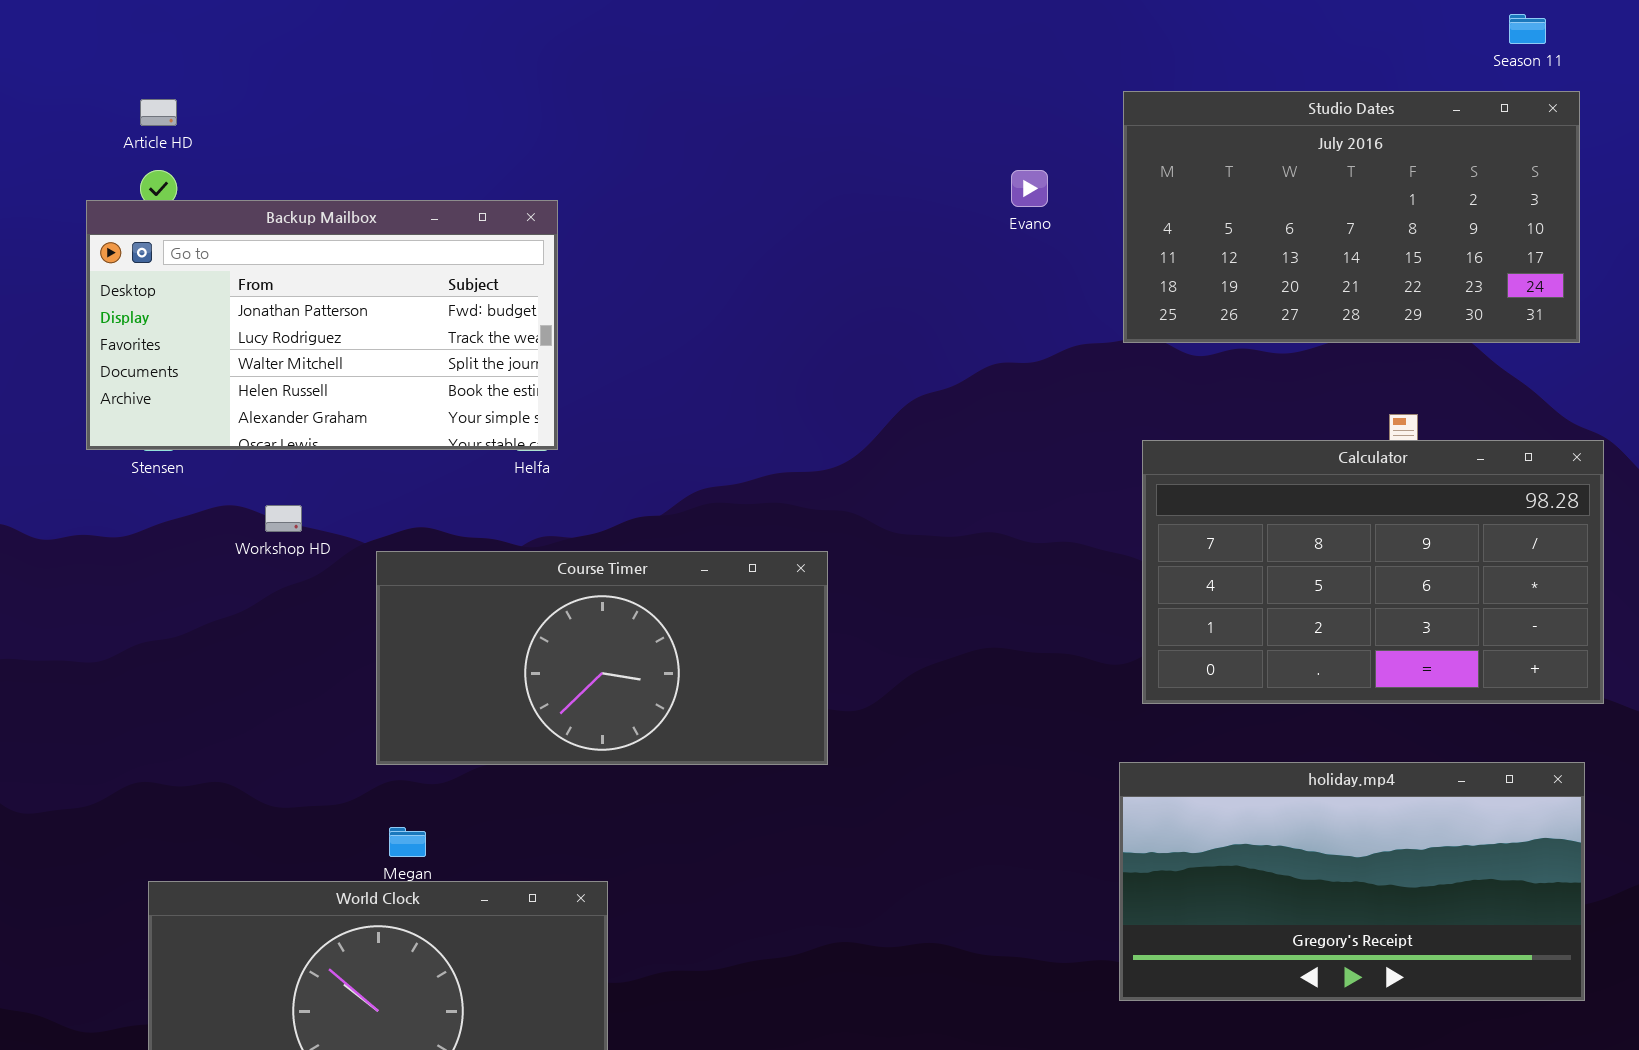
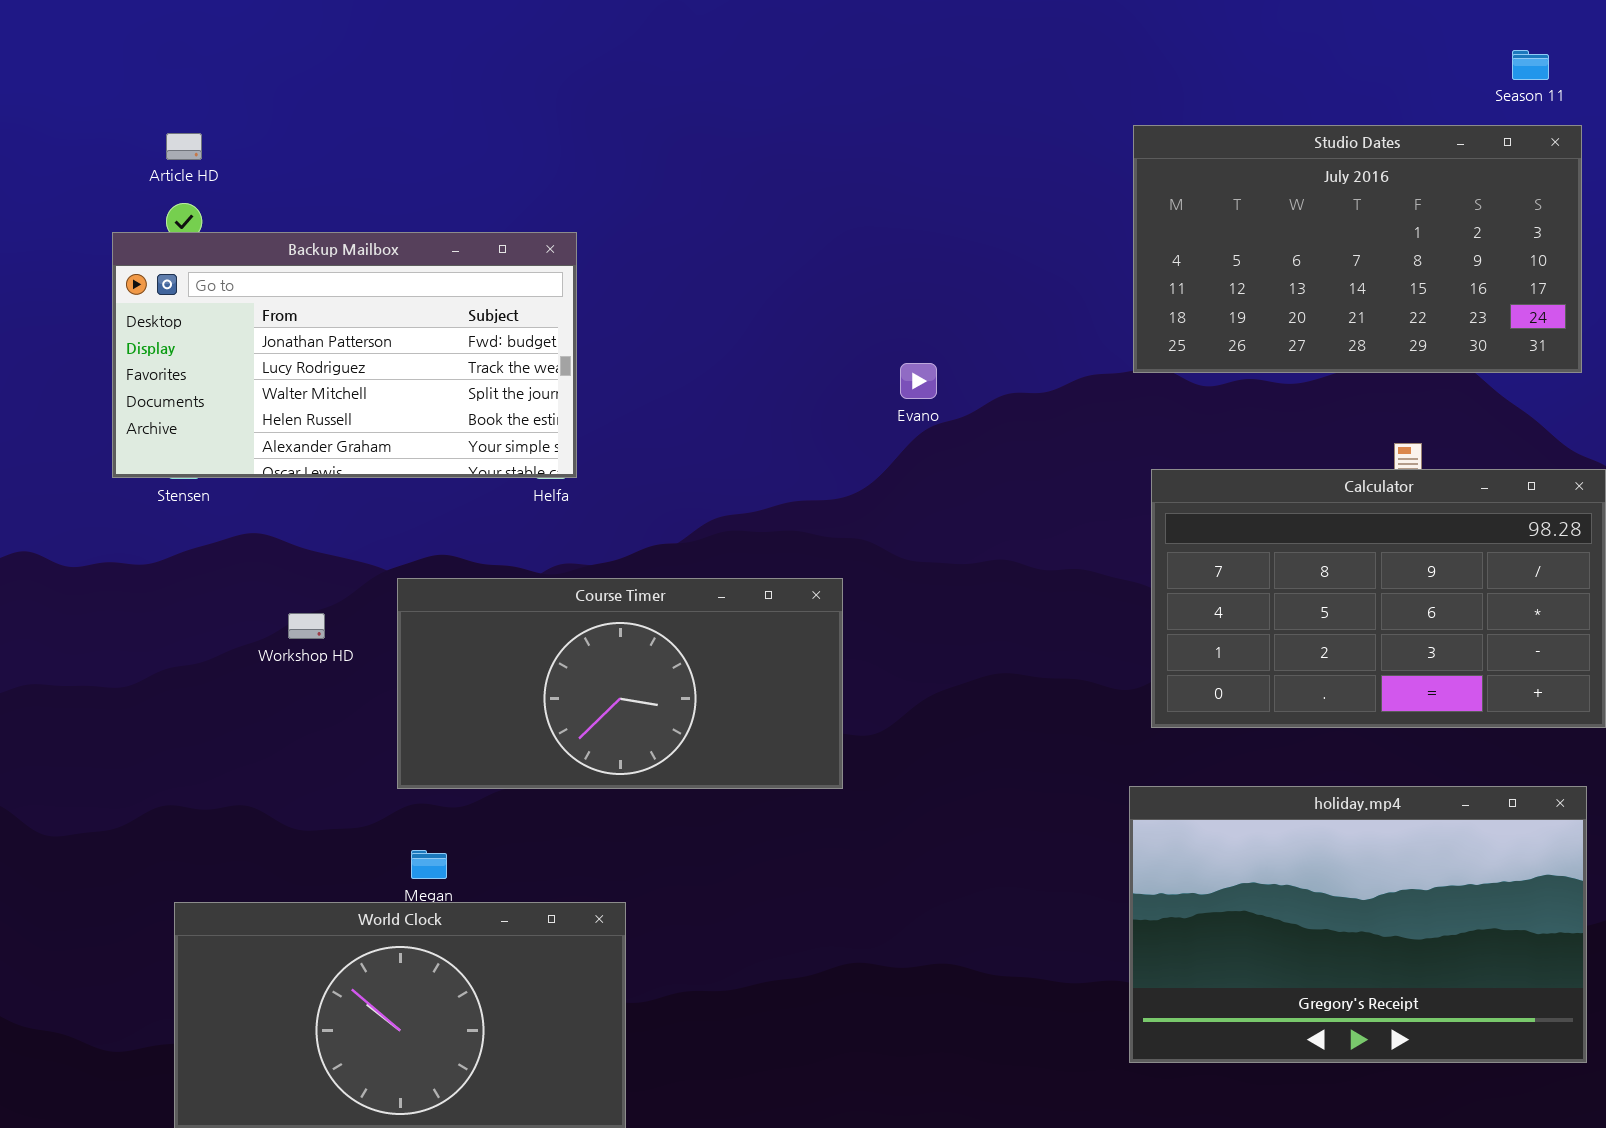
Evano: [1011,170,1048,207] -> [900,363,937,399], moved
Workshop HD: [265,505,302,532] -> [288,613,325,639], moved
holiday.mp4: [1119,762,1585,1001] -> [1129,786,1587,1063], resized

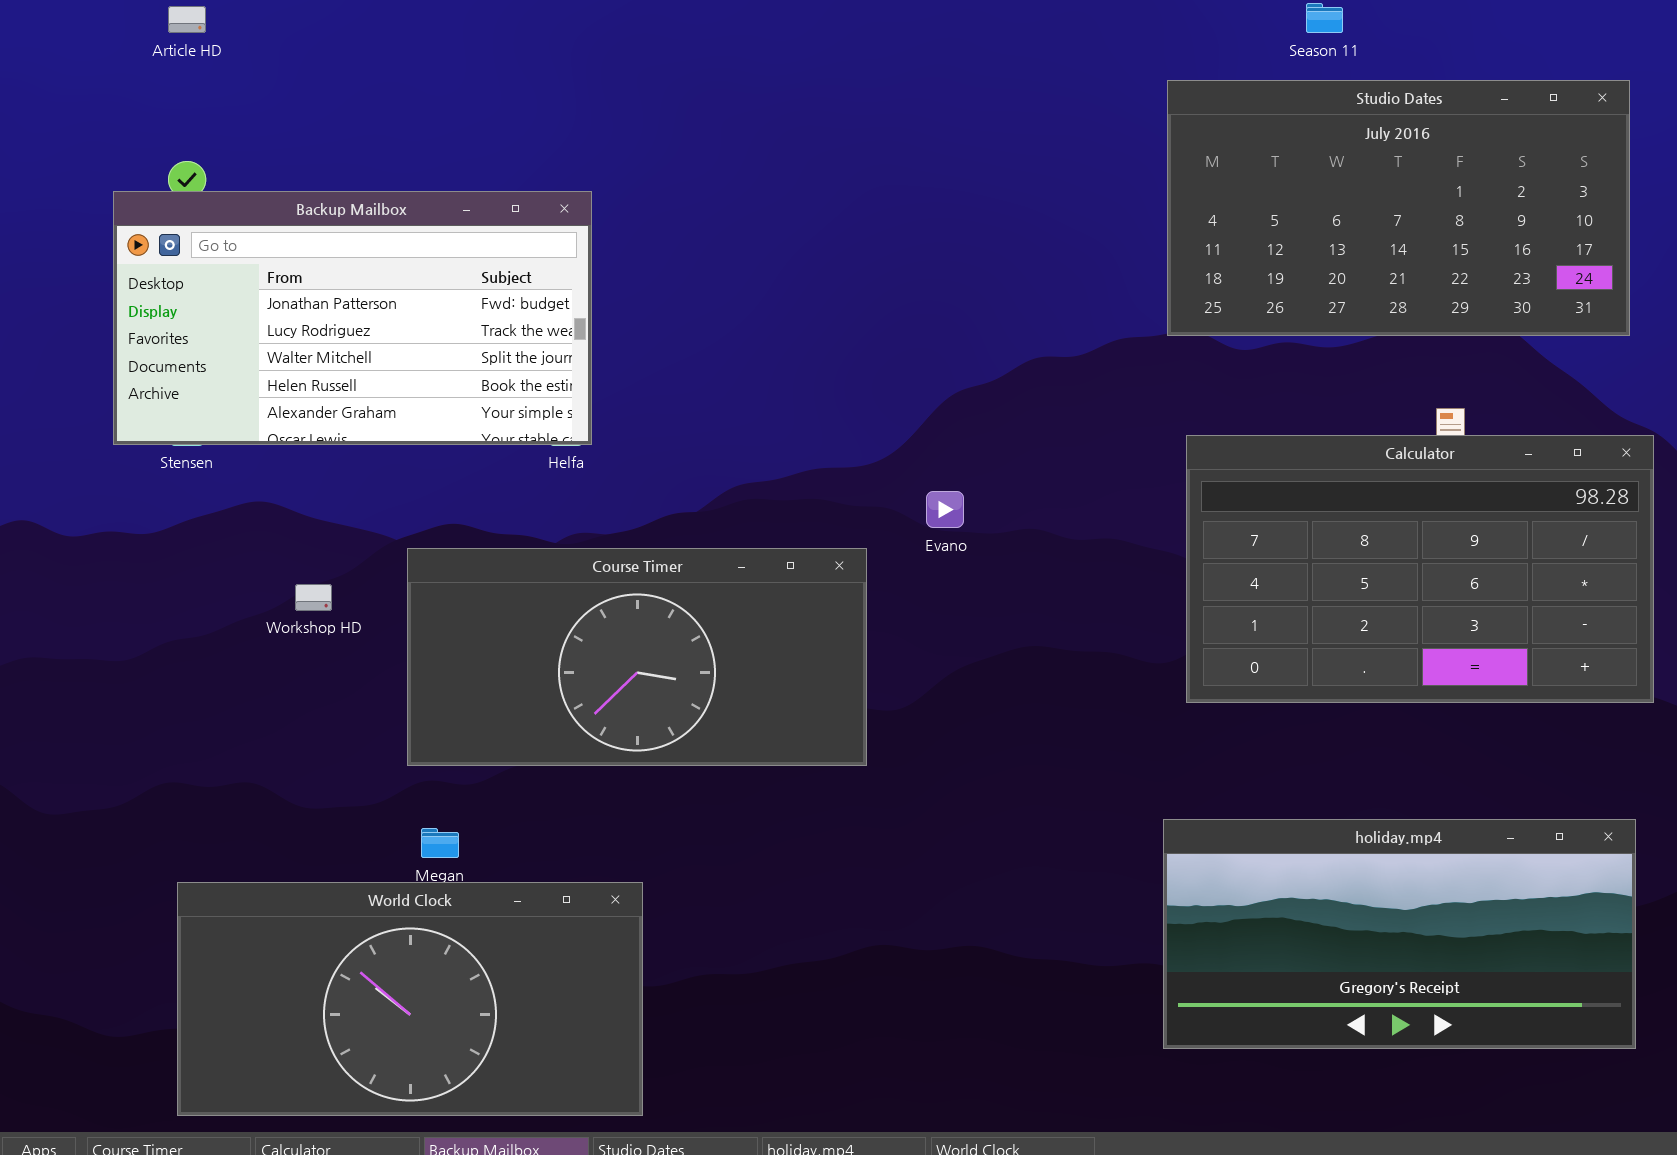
Season 11: [1512,50,1549,80] -> [1306,3,1343,33], moved
Article HD: [166,133,202,160] -> [168,6,206,33], moved
Evano: [900,363,937,399] -> [926,491,964,528], moved
holiday.mp4: [1129,786,1587,1063] -> [1163,819,1636,1049], resized

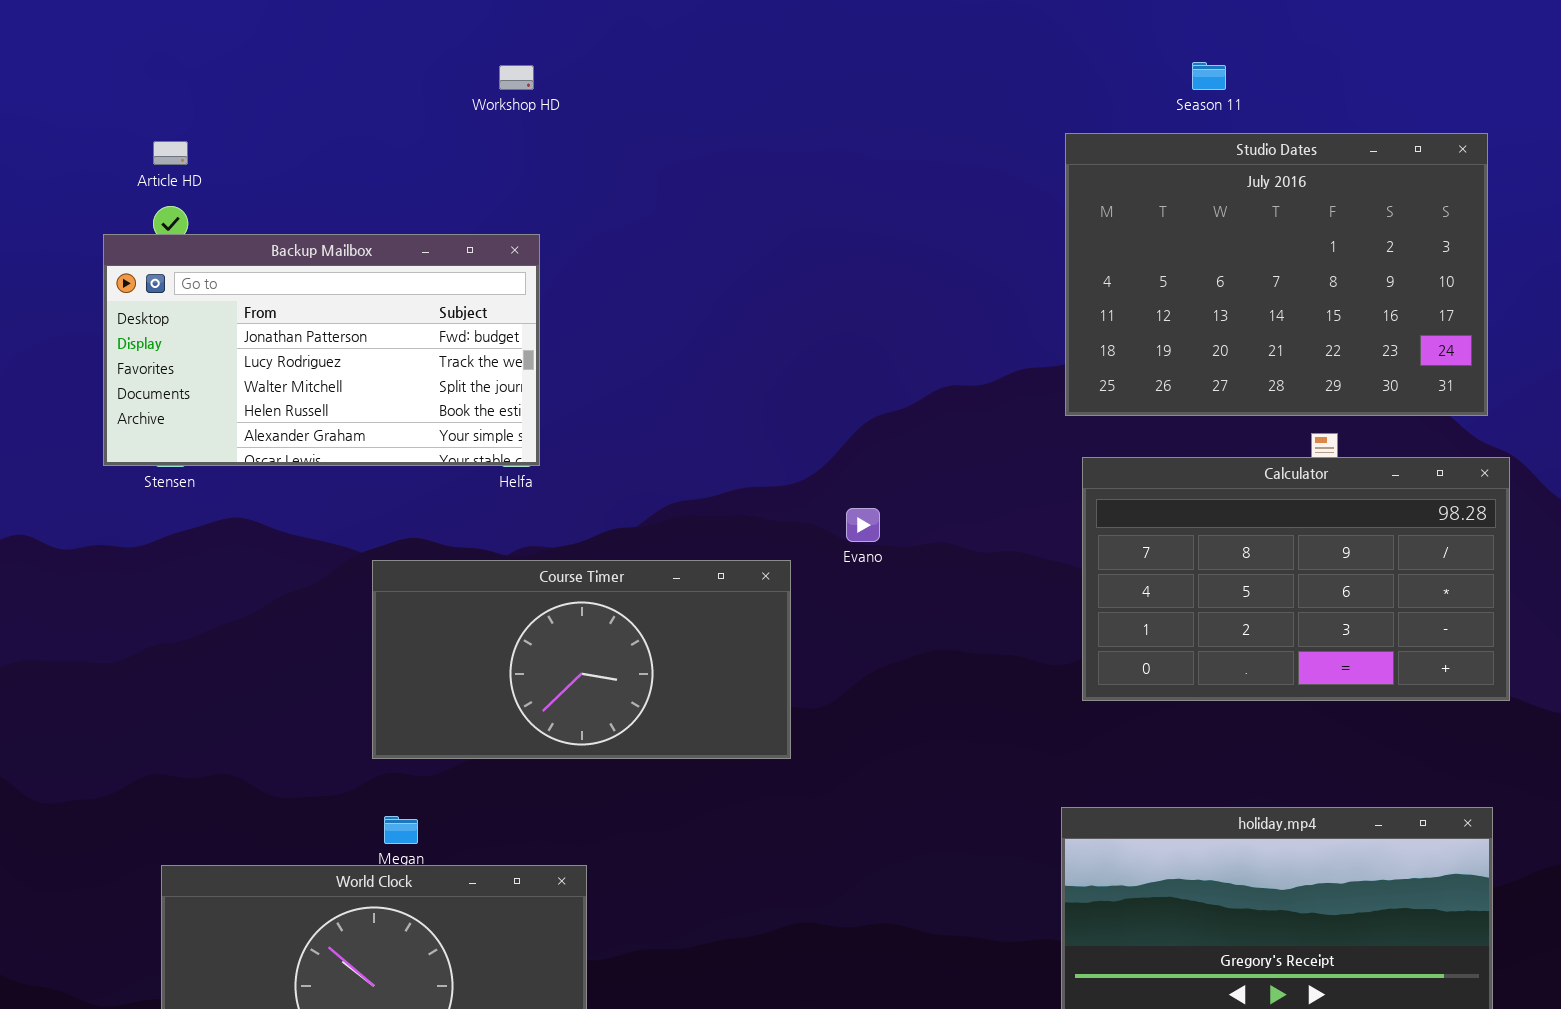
Article HD: [168,6,206,33] -> [153,141,188,165], moved
Studio Dates: [1167,80,1630,336] -> [1065,133,1488,416], resized
Workshop HD: [295,584,332,611] -> [499,65,534,90], moved

